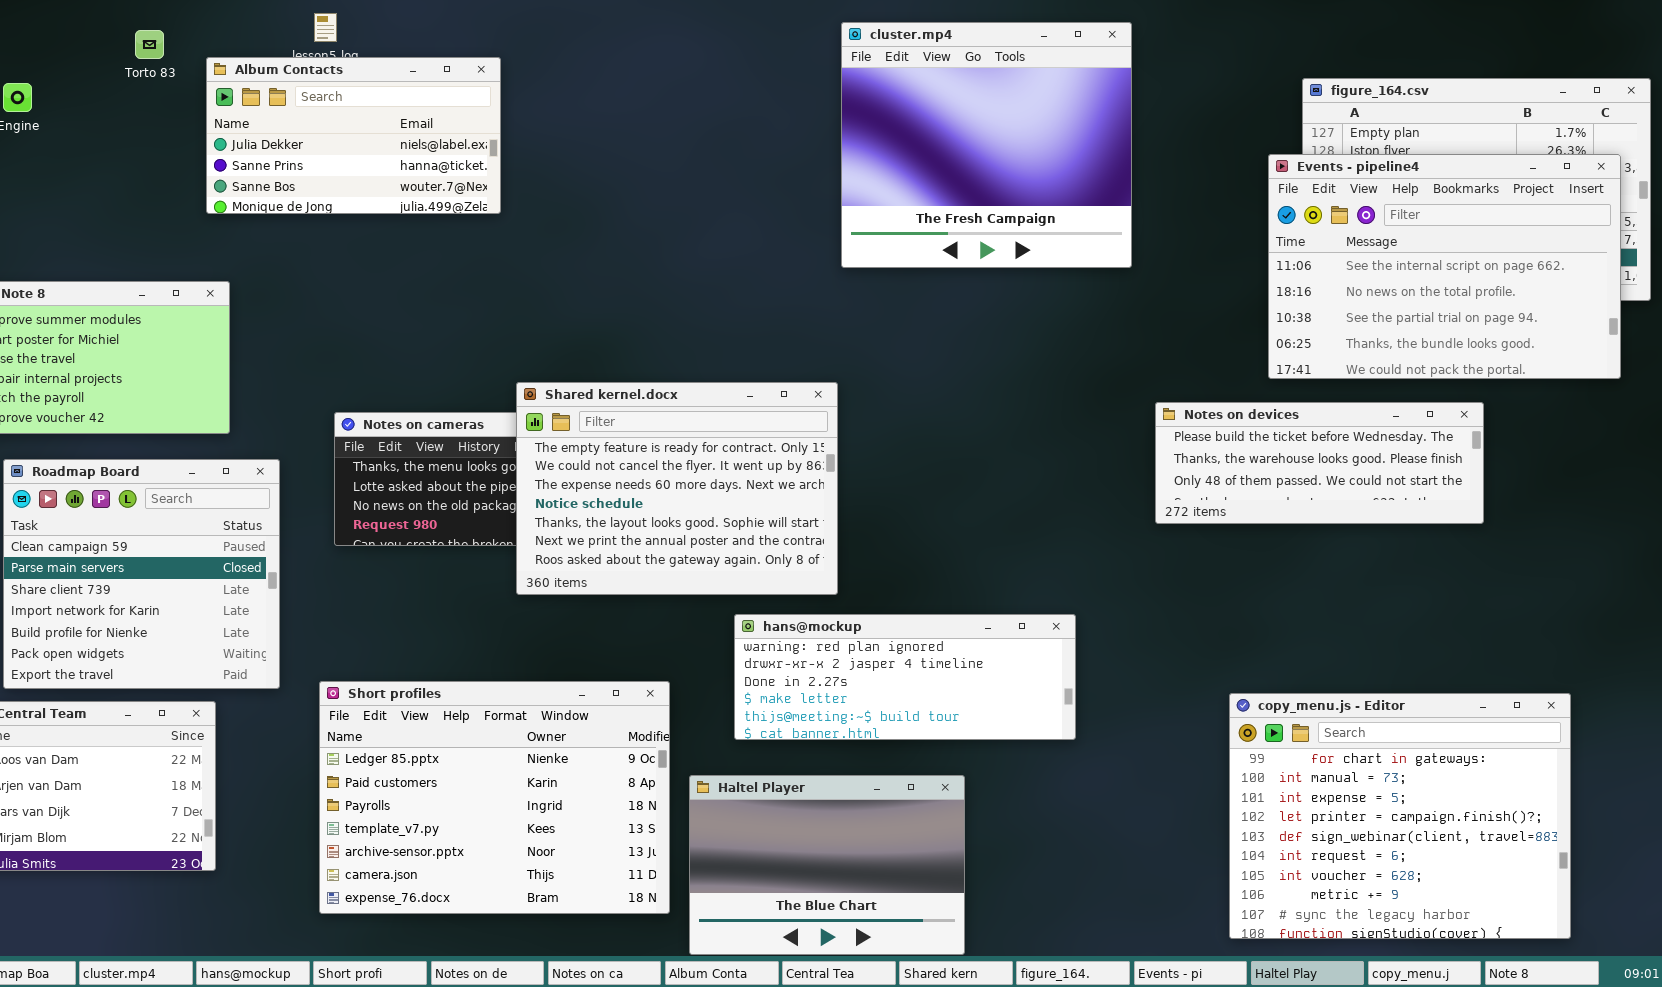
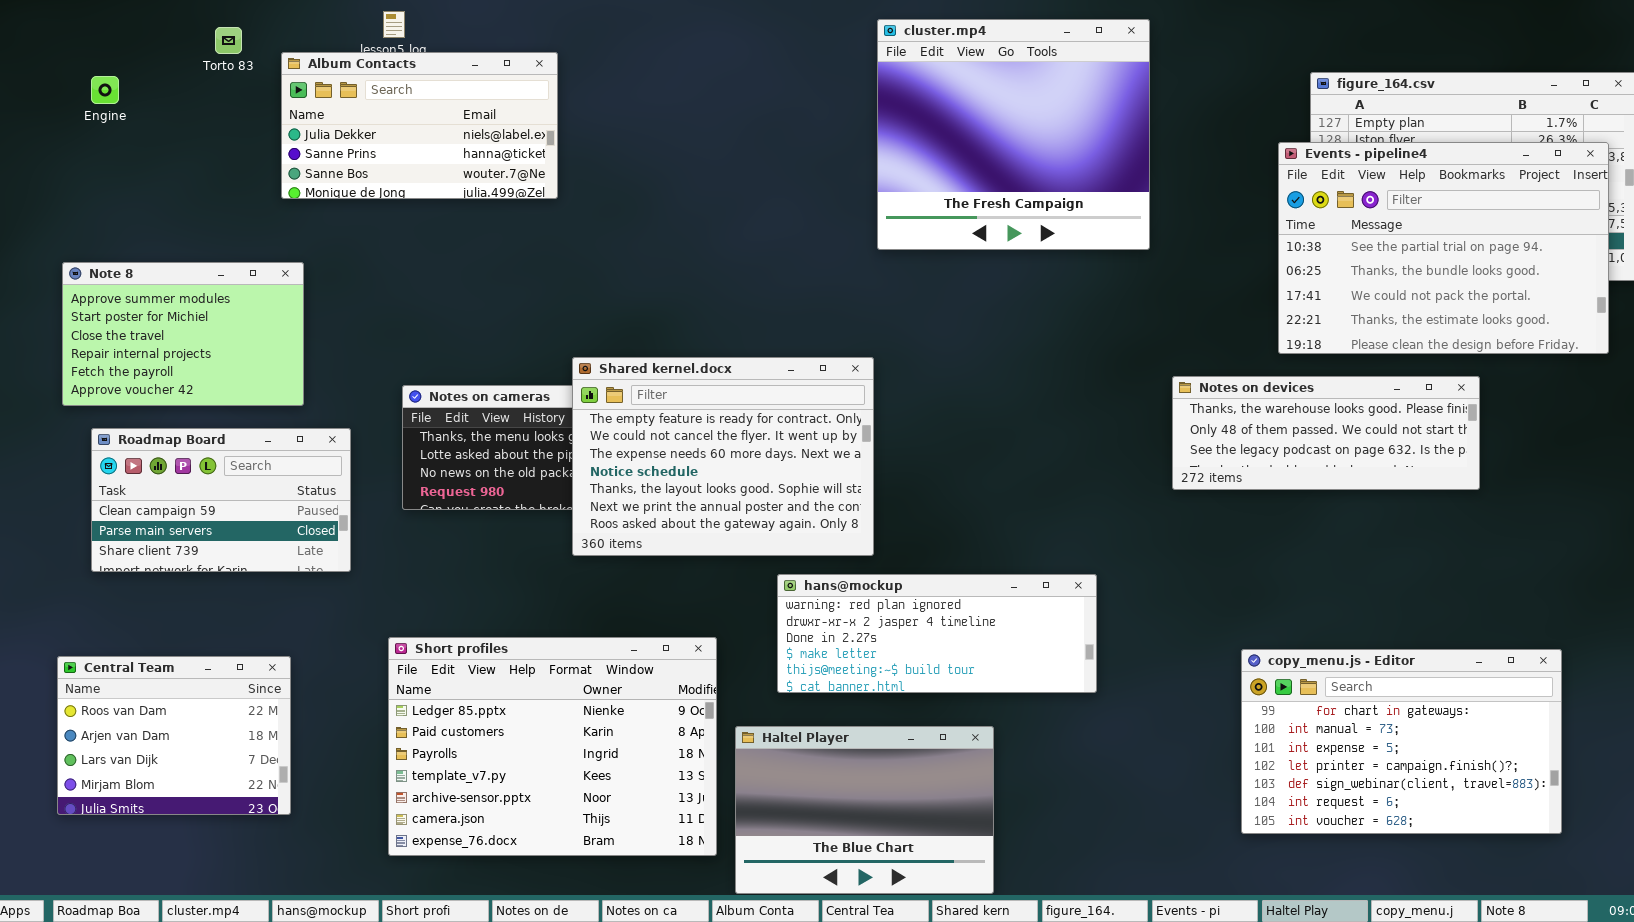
Events - pipeline4: [1268,154,1621,379] -> [1278,142,1609,354], scrolled down 2 rows
Notes on devices: [1155,402,1484,524] -> [1172,376,1480,490], scrolled down 1 row
Roadmap Board: [3,459,280,689] -> [91,428,351,572], resized
copy_menu.js - Editor: [1229,693,1571,939] -> [1241,649,1562,834], resized

